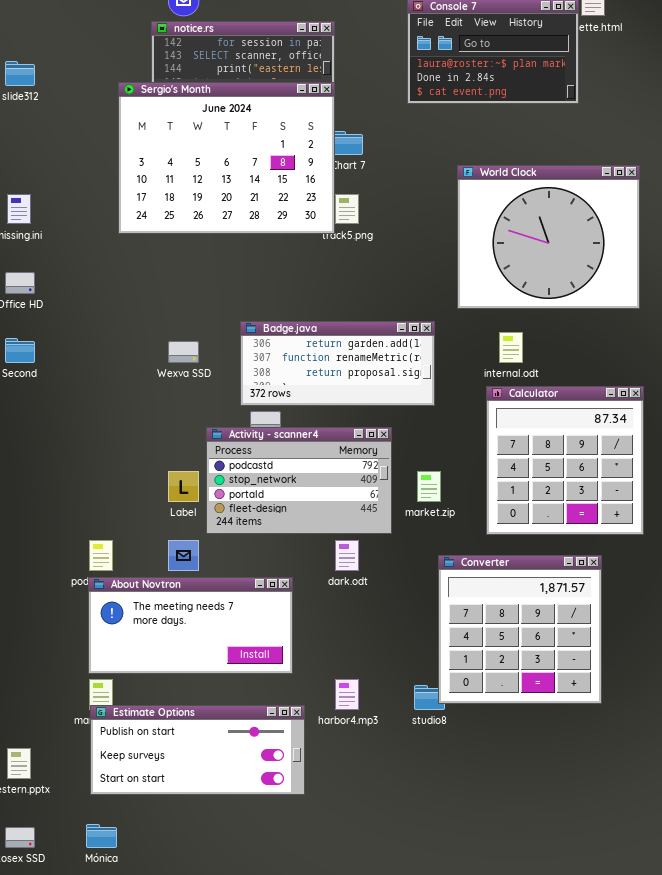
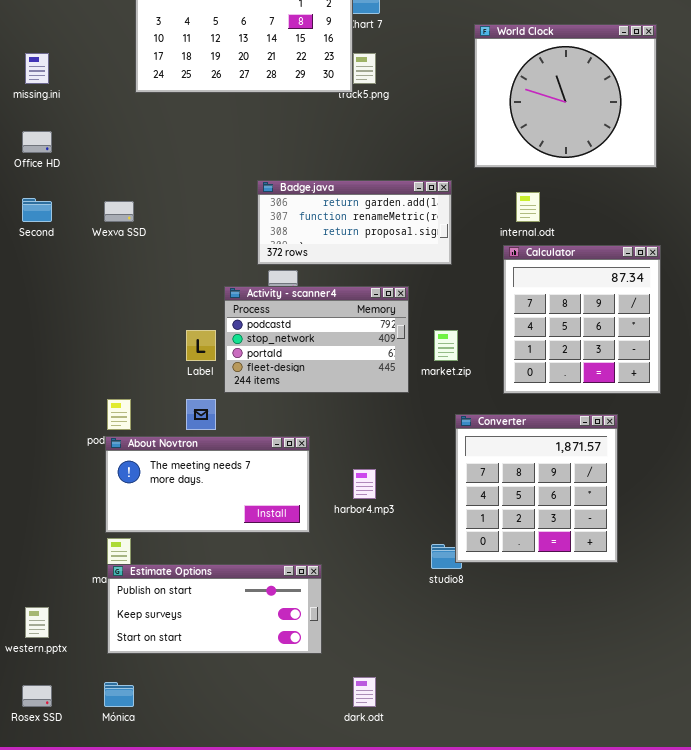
Wexva SSD: [168,341,199,363] -> [104,201,134,222], moved
dark.odt: [335,540,359,571] -> [353,677,376,707], moved
harbor4.mp3: [335,679,359,710] -> [353,469,376,499], moved

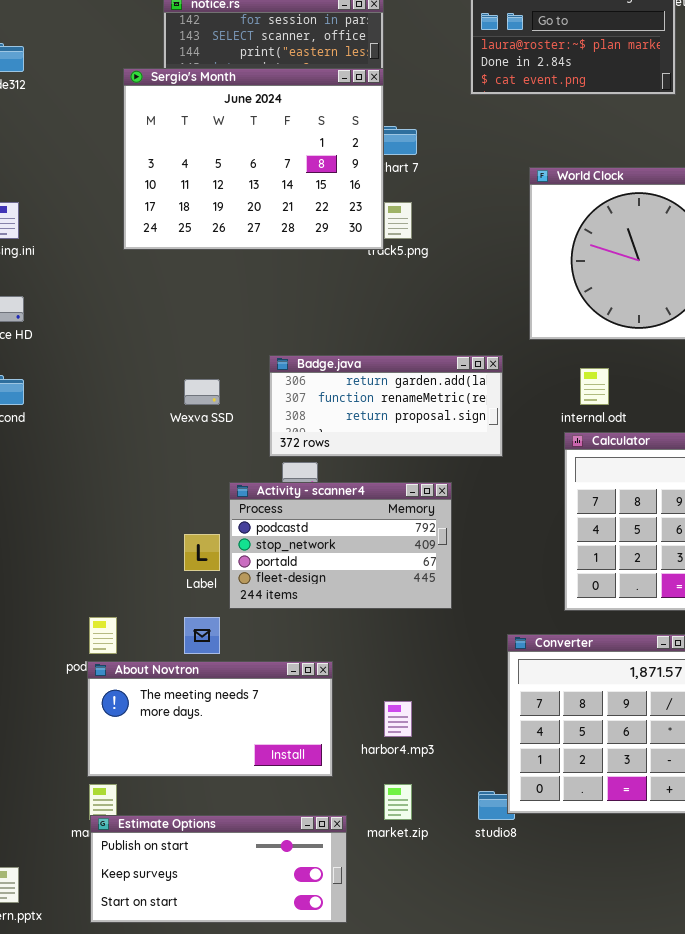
Wexva SSD: [104,201,134,222] -> [184,379,220,405], moved
market.zip: [434,330,458,361] -> [384,784,412,820], moved

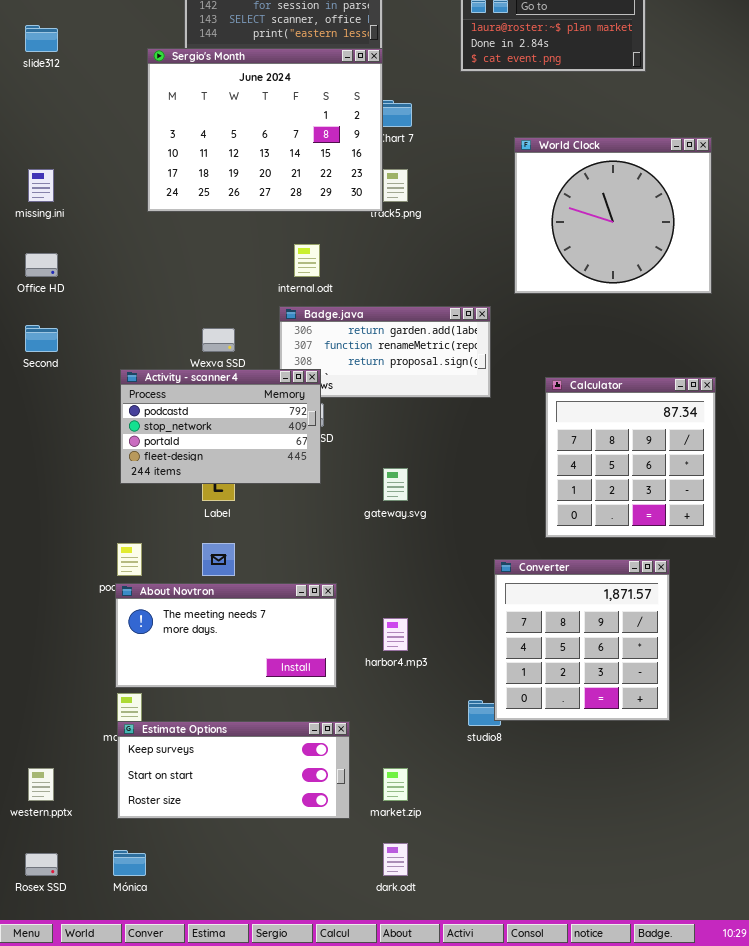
internal.odt: [580,368,609,405] -> [294,244,320,277], moved
Activity - scanner4: [229,482,452,609] -> [120,369,321,484], moved
market.zip: [384,784,412,820] -> [383,768,408,801], moved
Estimate Options: [90,815,347,923] -> [117,721,350,819], scrolled down 1 row

